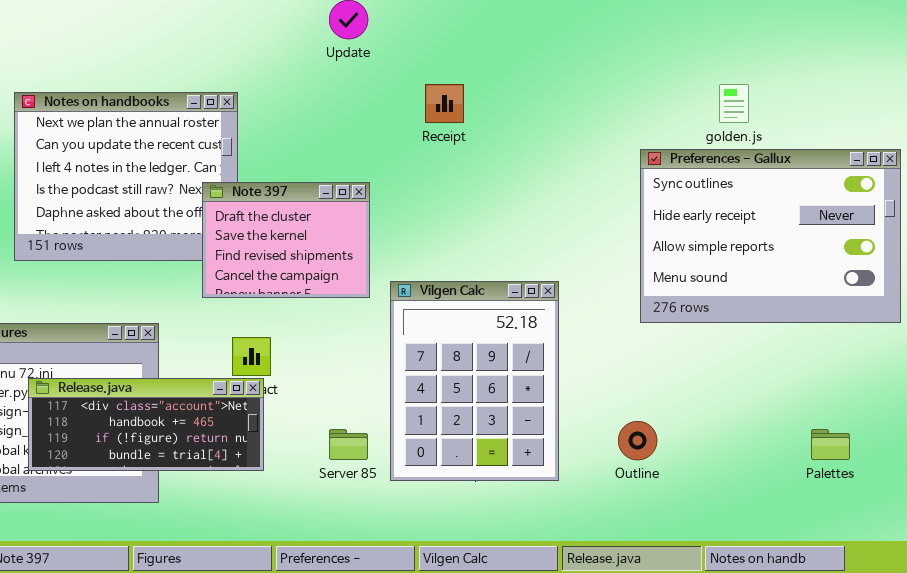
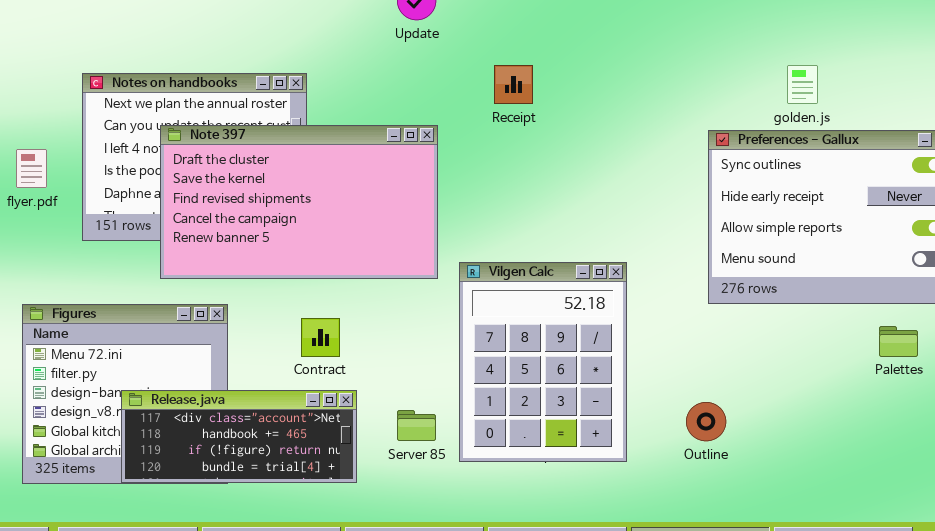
Note 397: [202,182,370,298] -> [160,125,438,279], resized
Release.java: [28,378,264,471] -> [121,390,357,483], moved
Palettes: [811,429,850,460] -> [879,326,918,357], moved

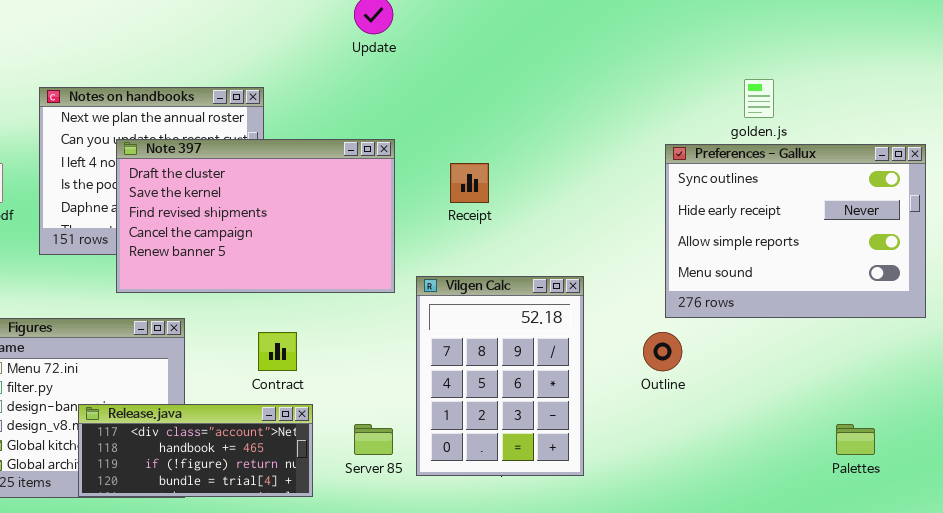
Receipt: [494,65,533,104] -> [450,163,489,203], moved
Palettes: [879,326,918,357] -> [836,424,875,455], moved
Outline: [686,402,726,441] -> [643,332,682,371], moved

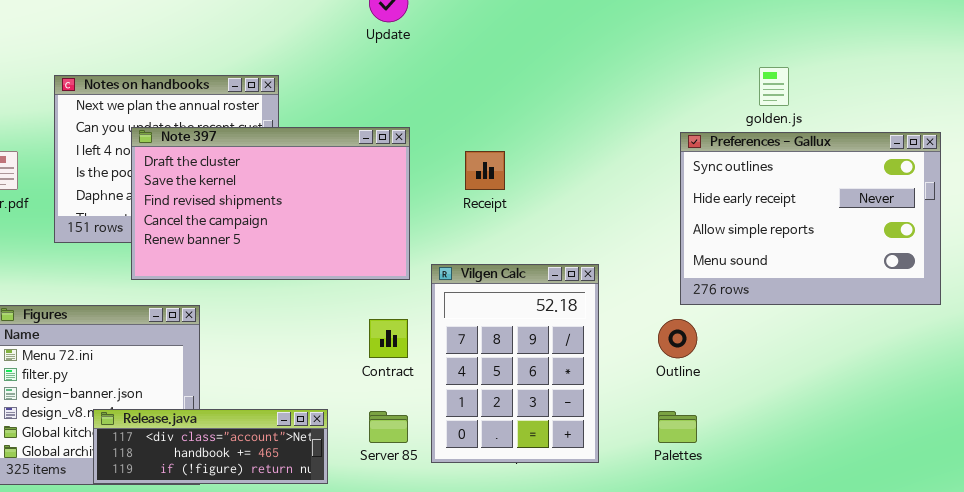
Contract: [258,332,297,371] -> [369,319,408,358], moved
Release.java: [78,404,313,497] -> [93,409,328,484], resized
Palettes: [836,424,875,455] -> [658,411,697,443], moved

